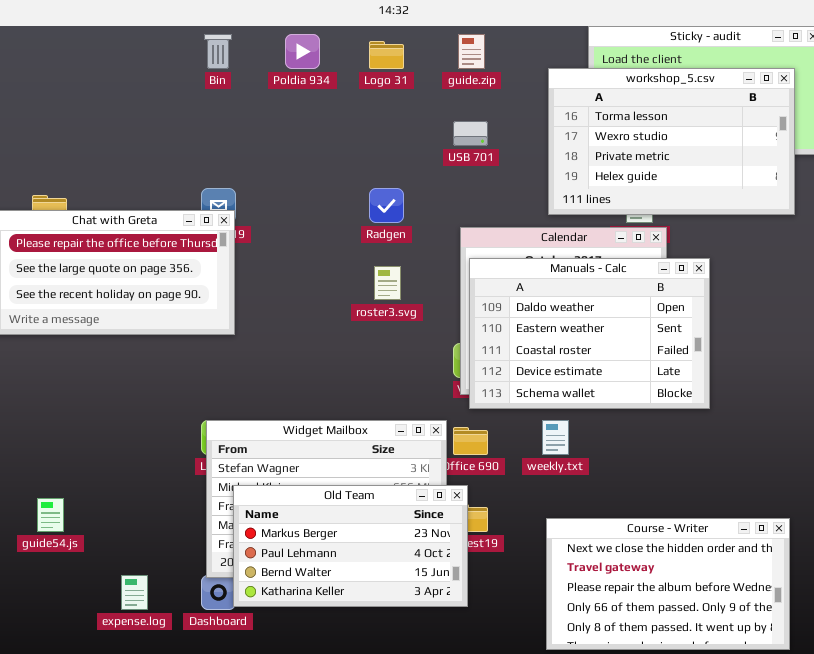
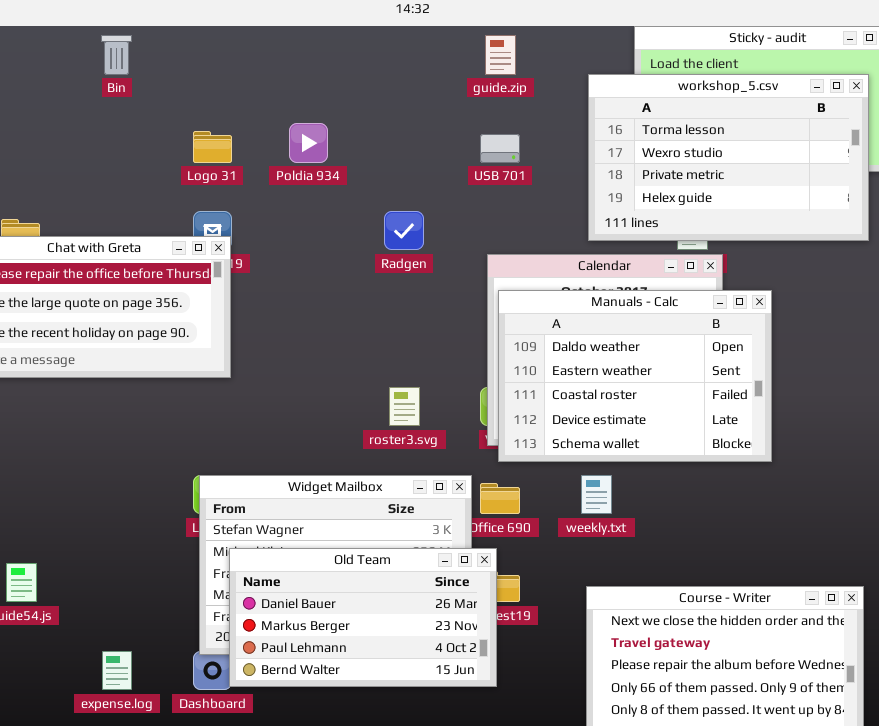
Bin: [204,34,232,69] -> [101,35,132,75], moved
Poldia 934: [285,34,320,69] -> [289,123,328,163], moved
Logo 31: [369,41,404,69] -> [193,131,232,163], moved
roster3.svg: [374,266,401,300] -> [389,387,420,426], moved
Old Team: [233,485,468,607] -> [229,548,497,687], scrolled up 1 row

